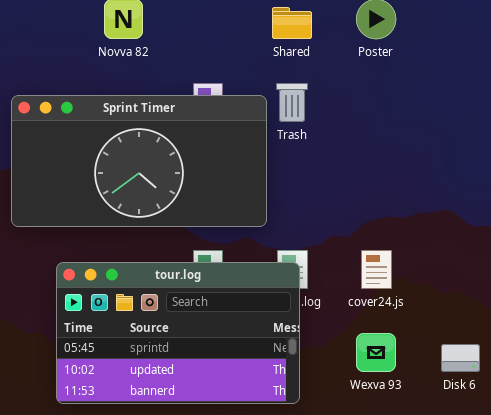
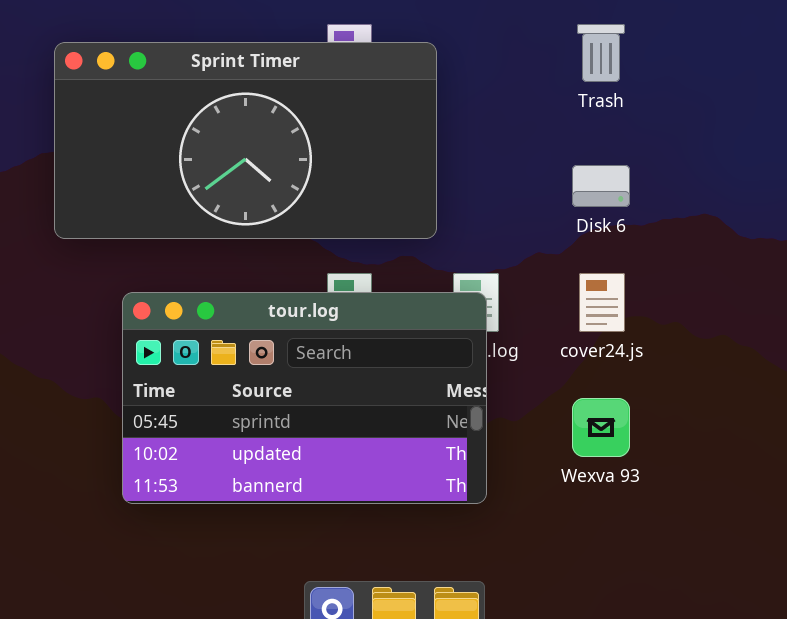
Trash: [276,83,308,122] -> [577,24,625,82], moved
Disk 6: [441,344,480,372] -> [572,165,630,207], moved

